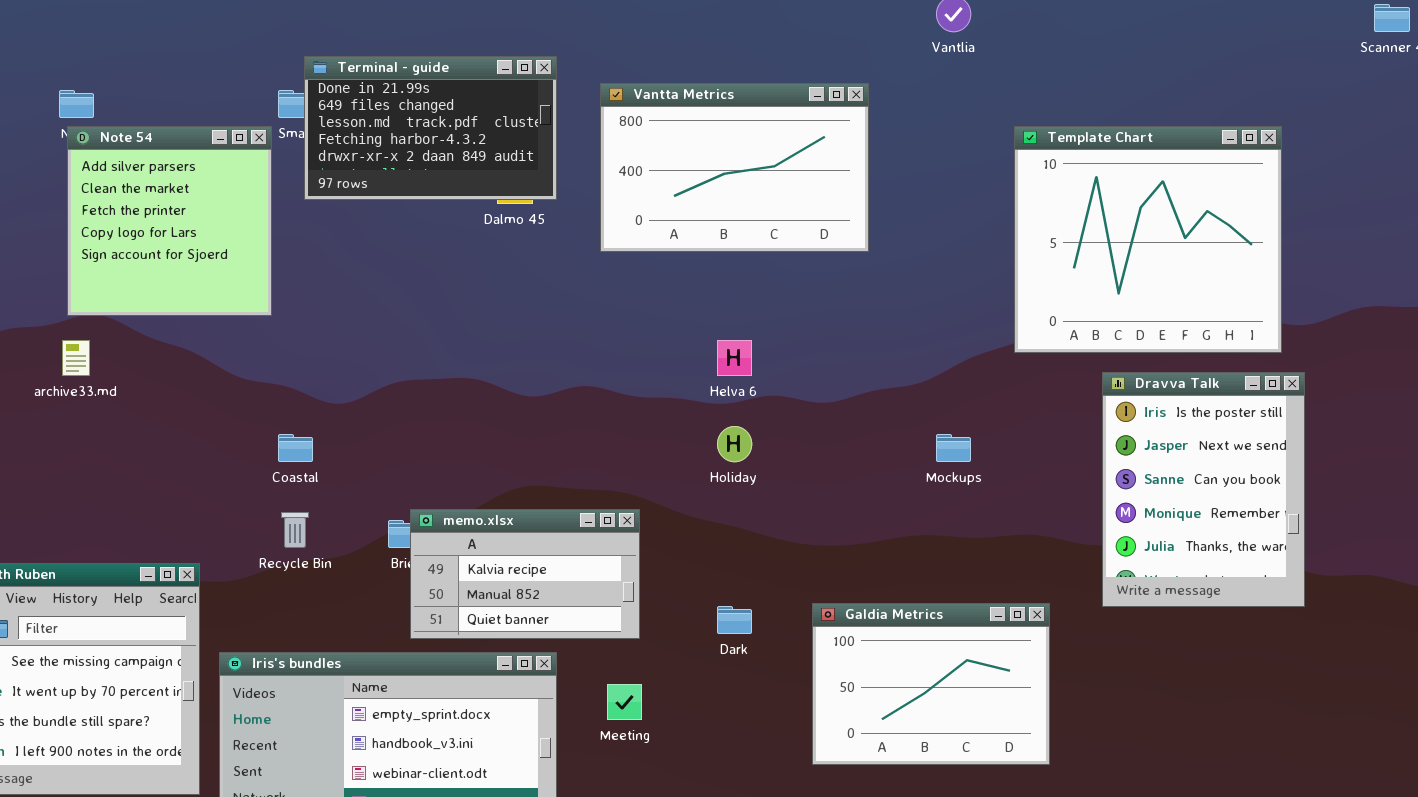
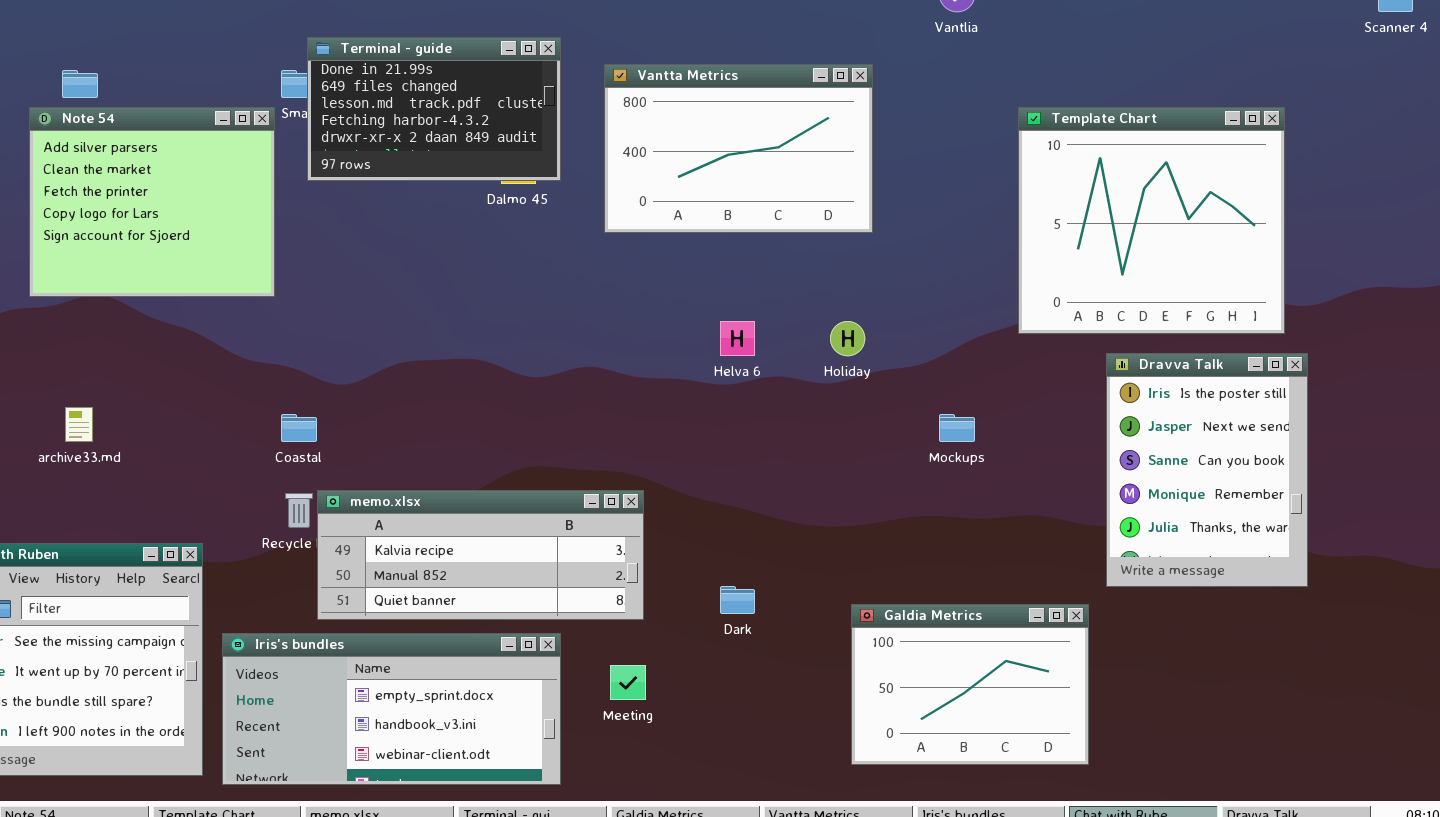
Note 54: [67,126,272,316] -> [29,107,275,297], resized
archive33.md: [62,340,90,376] -> [65,407,93,442], moved
Holiday: [717,426,752,462] -> [830,321,865,356], moved
memo.xlsx: [410,509,640,639] -> [317,490,644,620], resized
Galdia Metrics: [812,603,1050,765] -> [851,604,1089,765], moved

